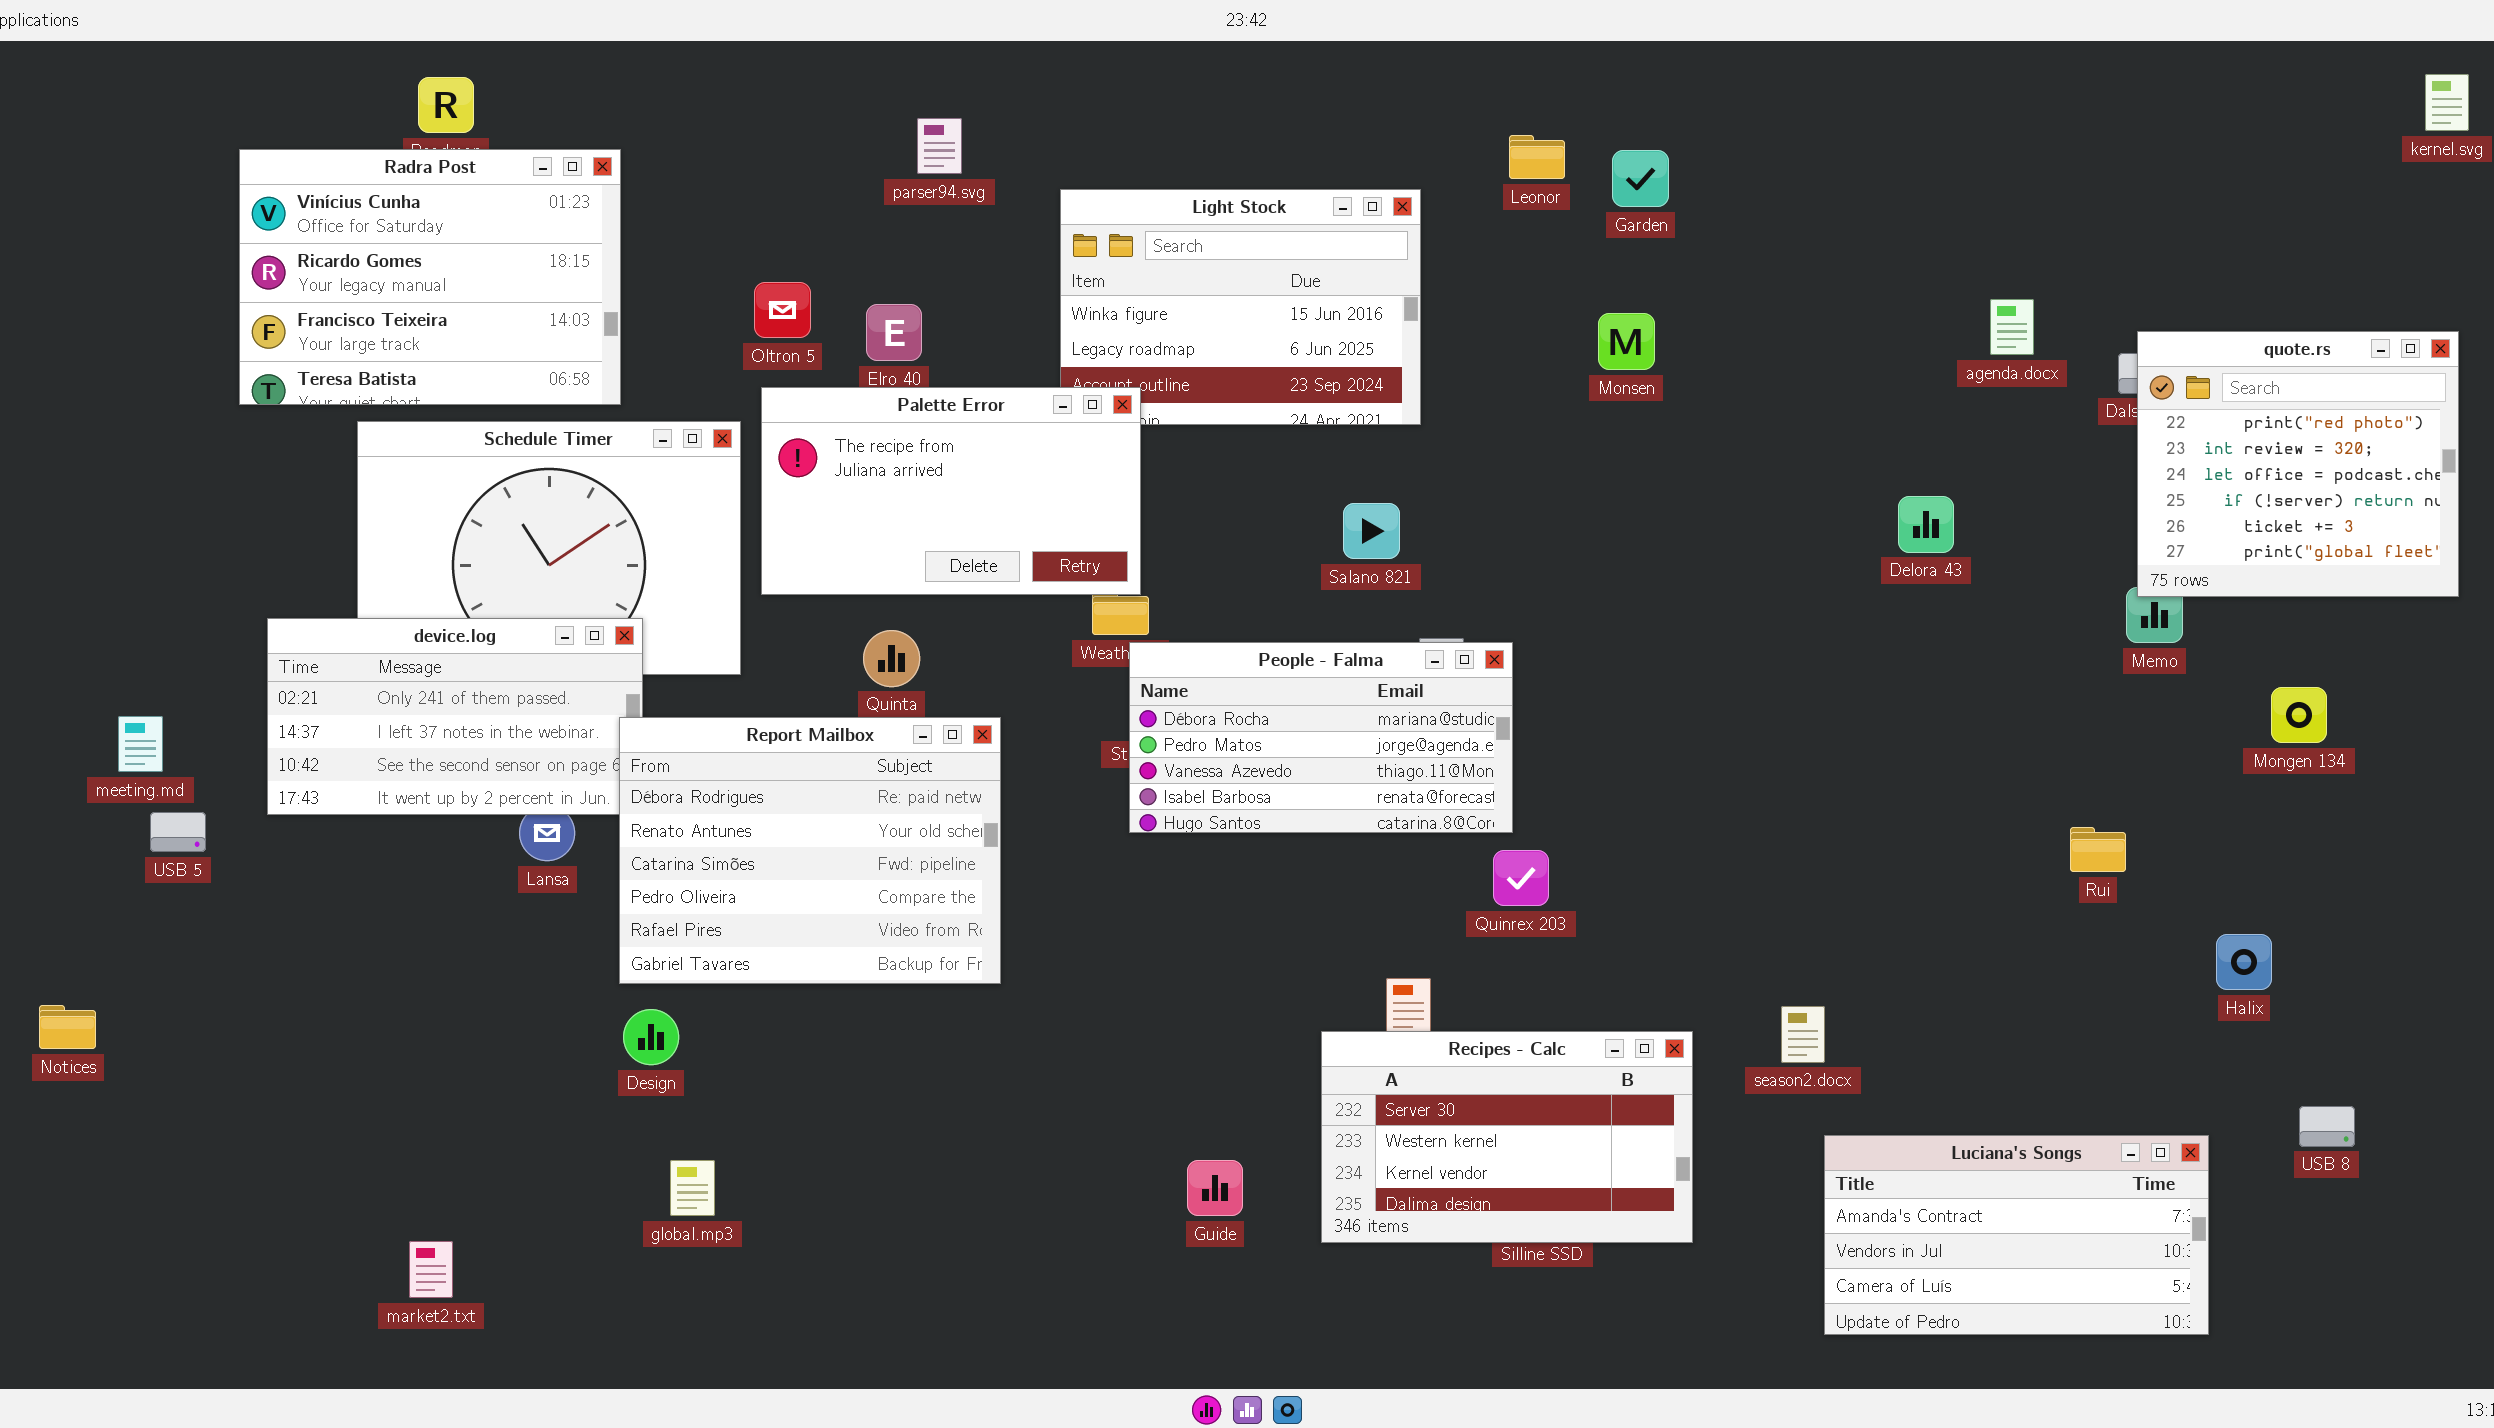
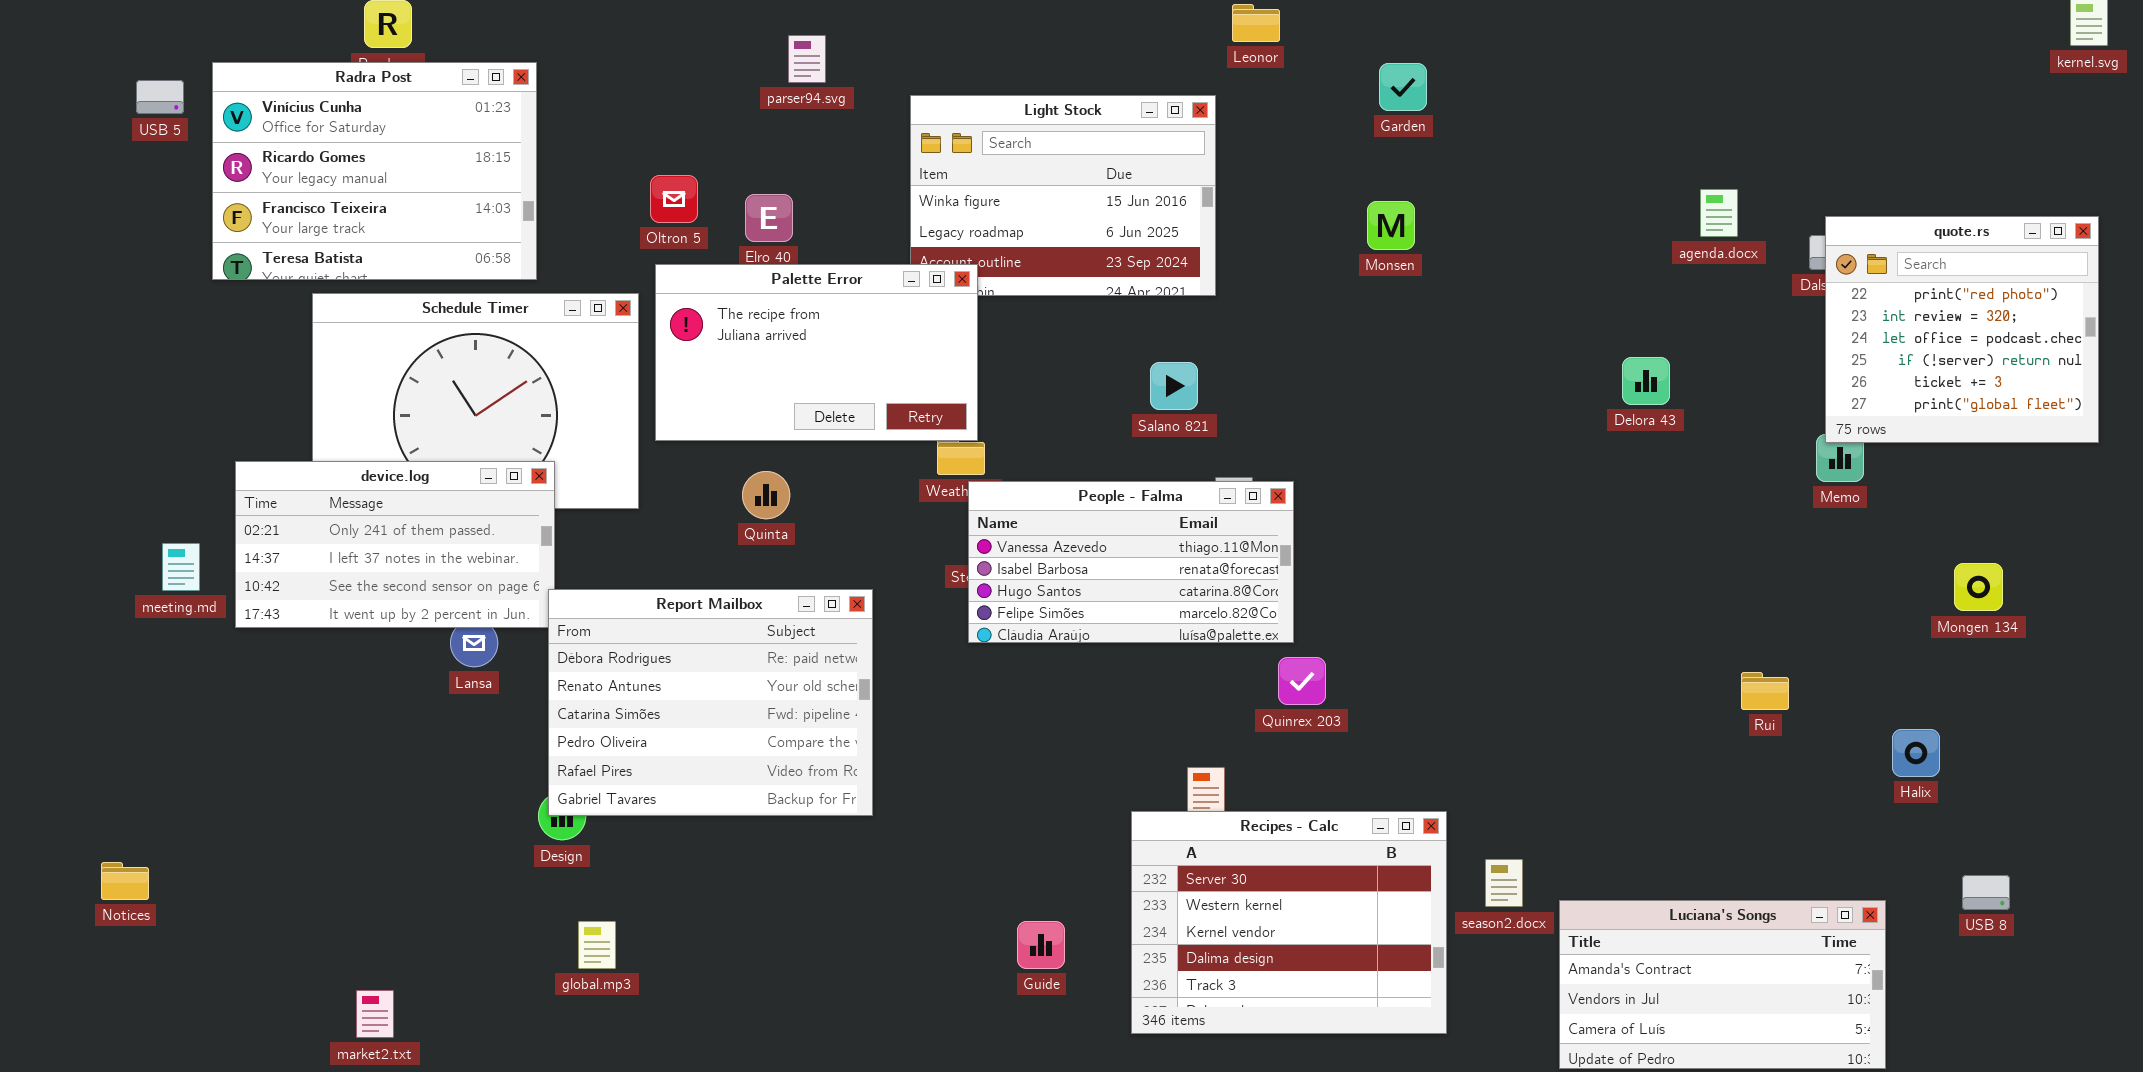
Leonor: [1509,135,1565,179] -> [1232,4,1280,42], moved
People - Falma: [1129,642,1513,833] -> [968,481,1294,643], scrolled down 2 rows
Mongen 134: [2271,687,2327,743] -> [1954,563,2003,611], moved
meeting.md: [118,716,163,772] -> [162,543,200,591], moved
Report Mailbox: [619,717,1001,984] -> [548,589,873,816], moved
USB 5: [150,812,206,852] -> [136,80,184,114], moved
Rui: [2070,827,2126,872] -> [1741,672,1789,710], moved
Notices: [39,1005,96,1049] -> [101,862,149,900], moved
season2.docx: [1781,1006,1825,1063] -> [1485,859,1523,907], moved
Recipes - Calc: [1321,1031,1693,1243] -> [1131,811,1447,1034], resized

